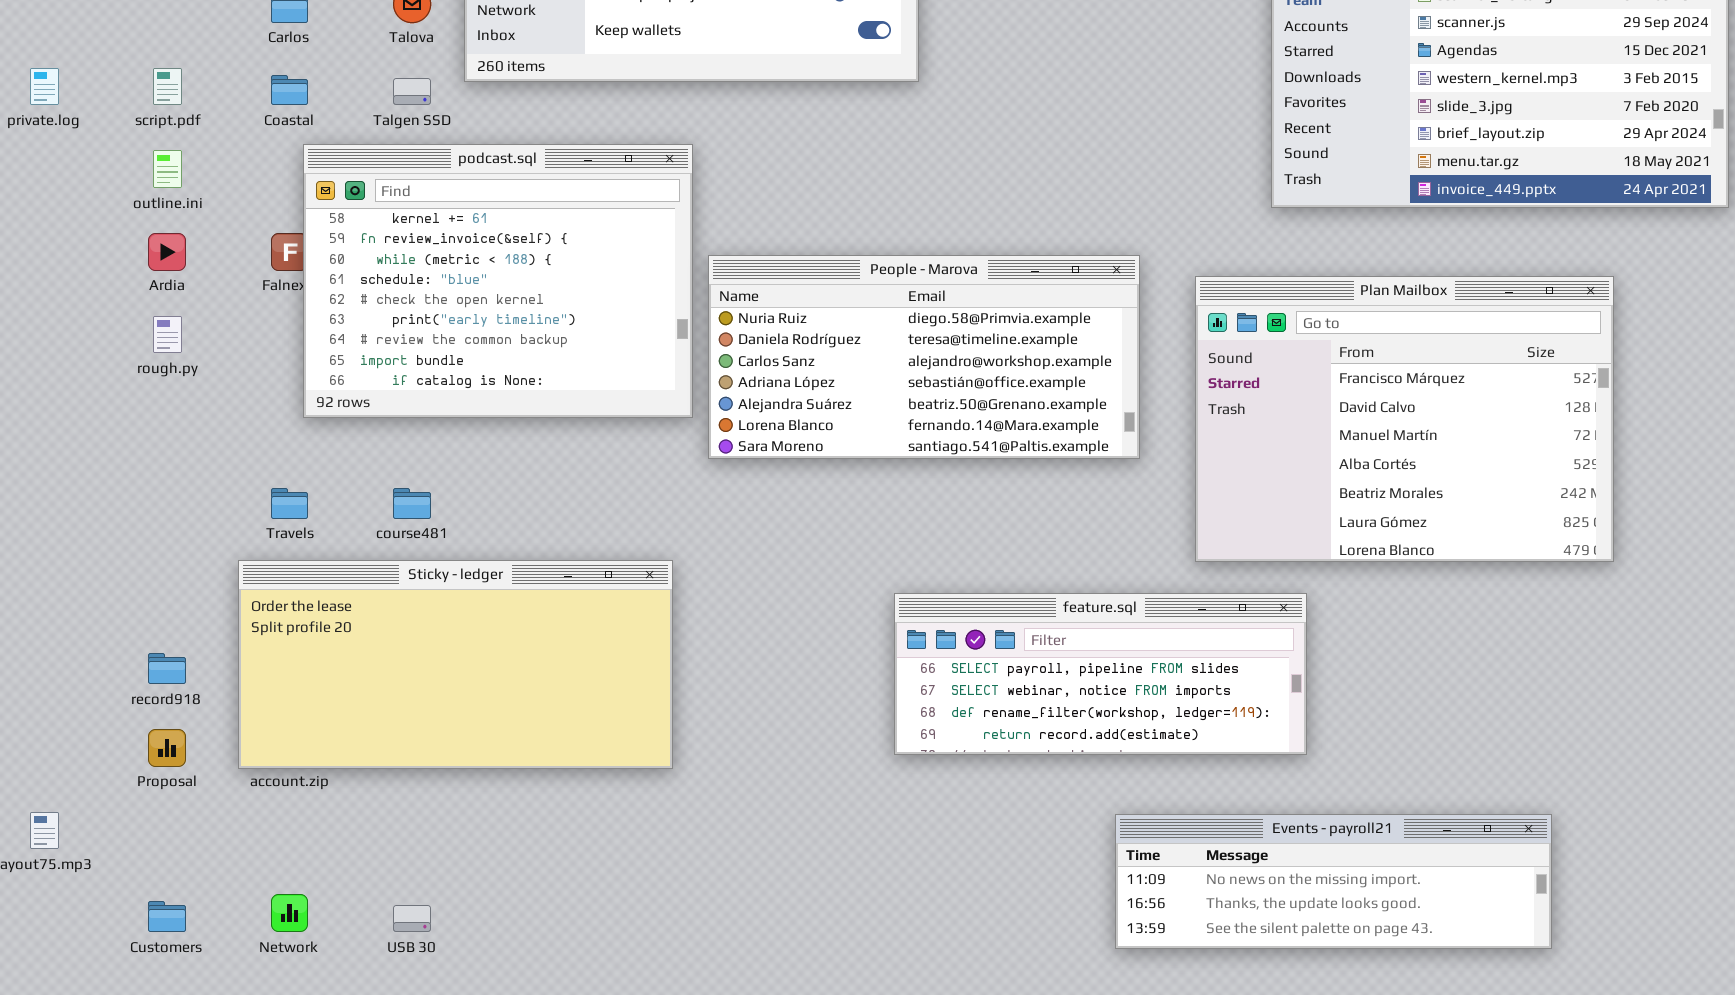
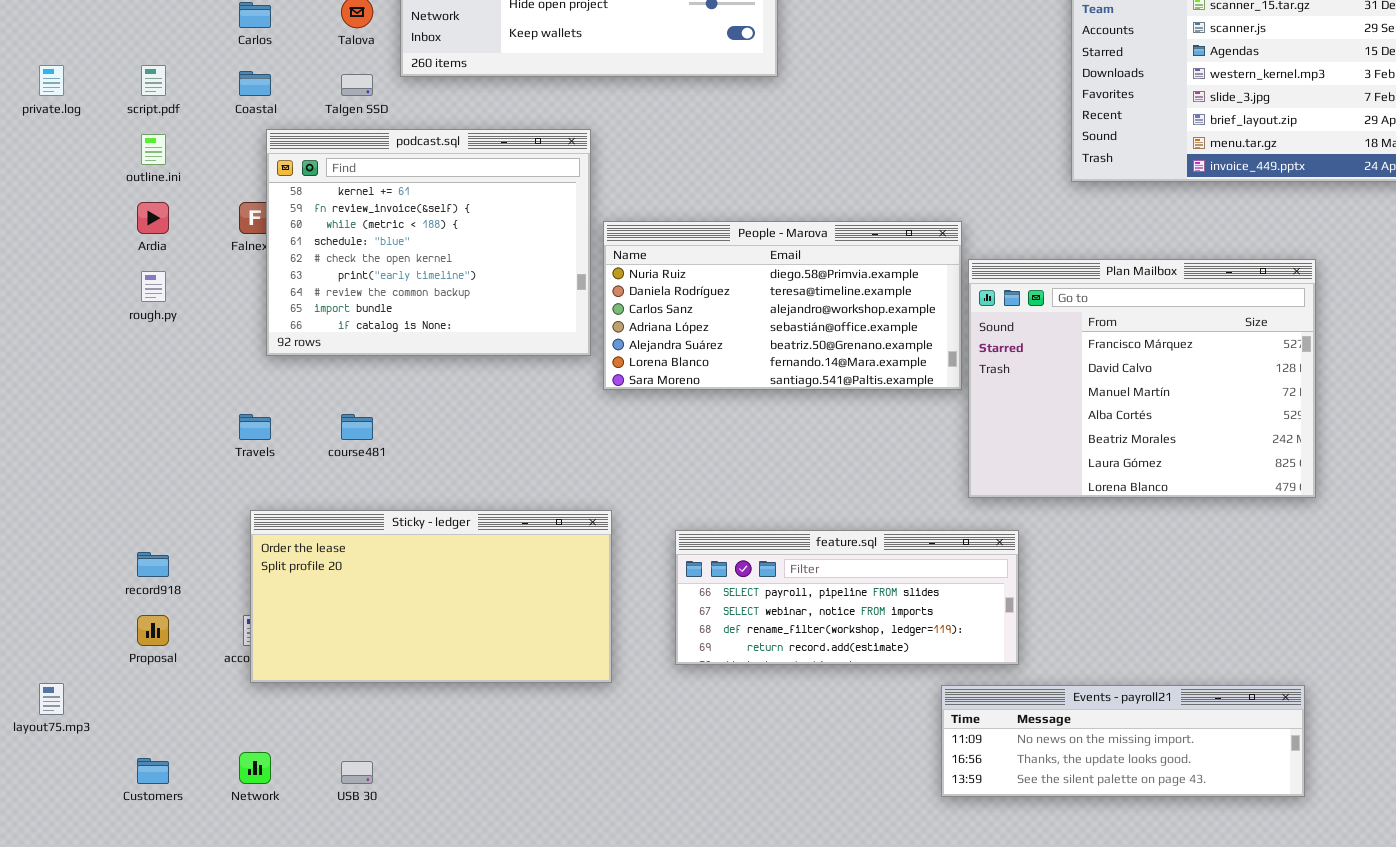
Plan Mailbox: [1195,276,1614,562] -> [968,259,1316,498], moved
Sticky - ledger: [238,560,673,769] -> [250,510,612,683], moved
feature.sql: [894,593,1307,755] -> [675,530,1019,665], moved

